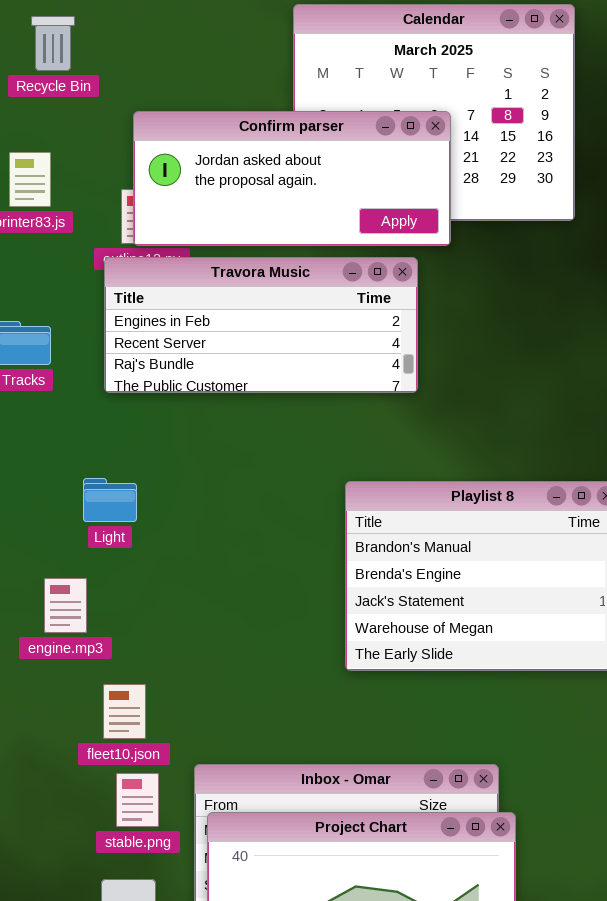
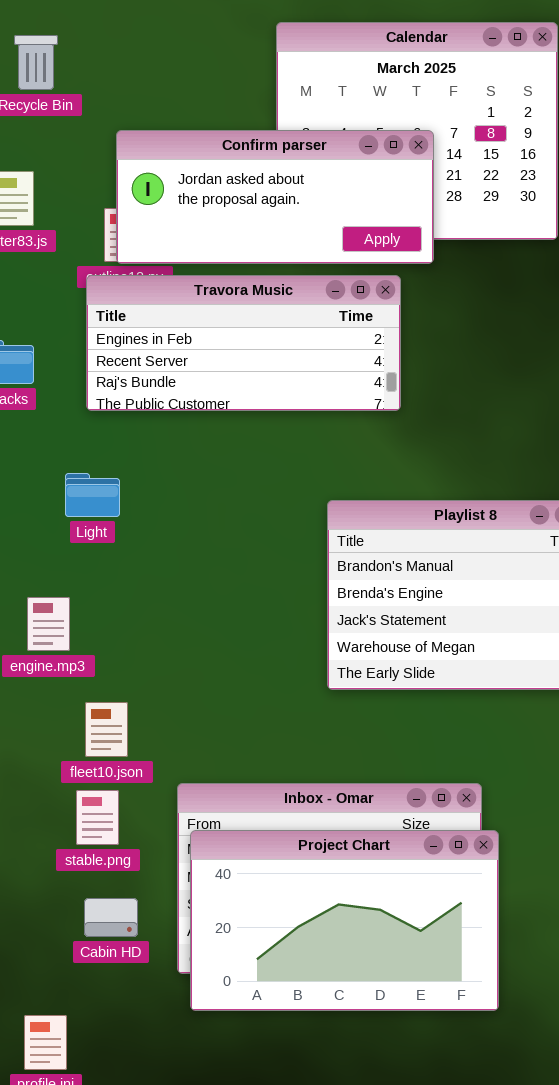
Light: [83,478,137,522] -> [65,473,120,517], moved
stable.png: [116,773,159,827] -> [76,790,119,845], moved

